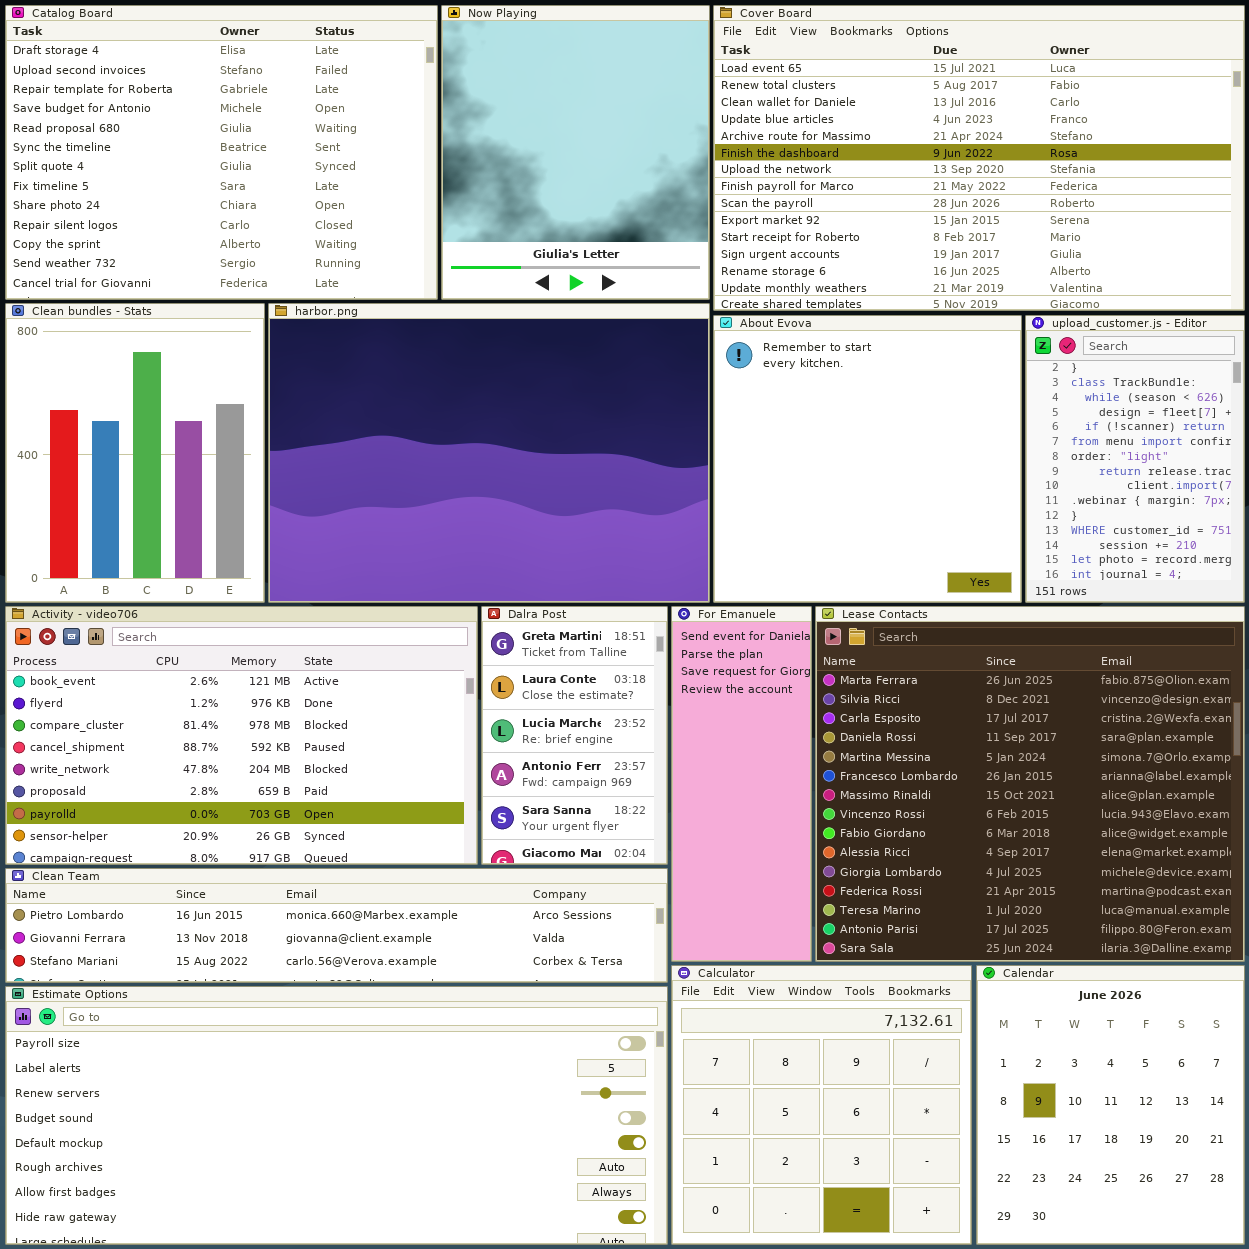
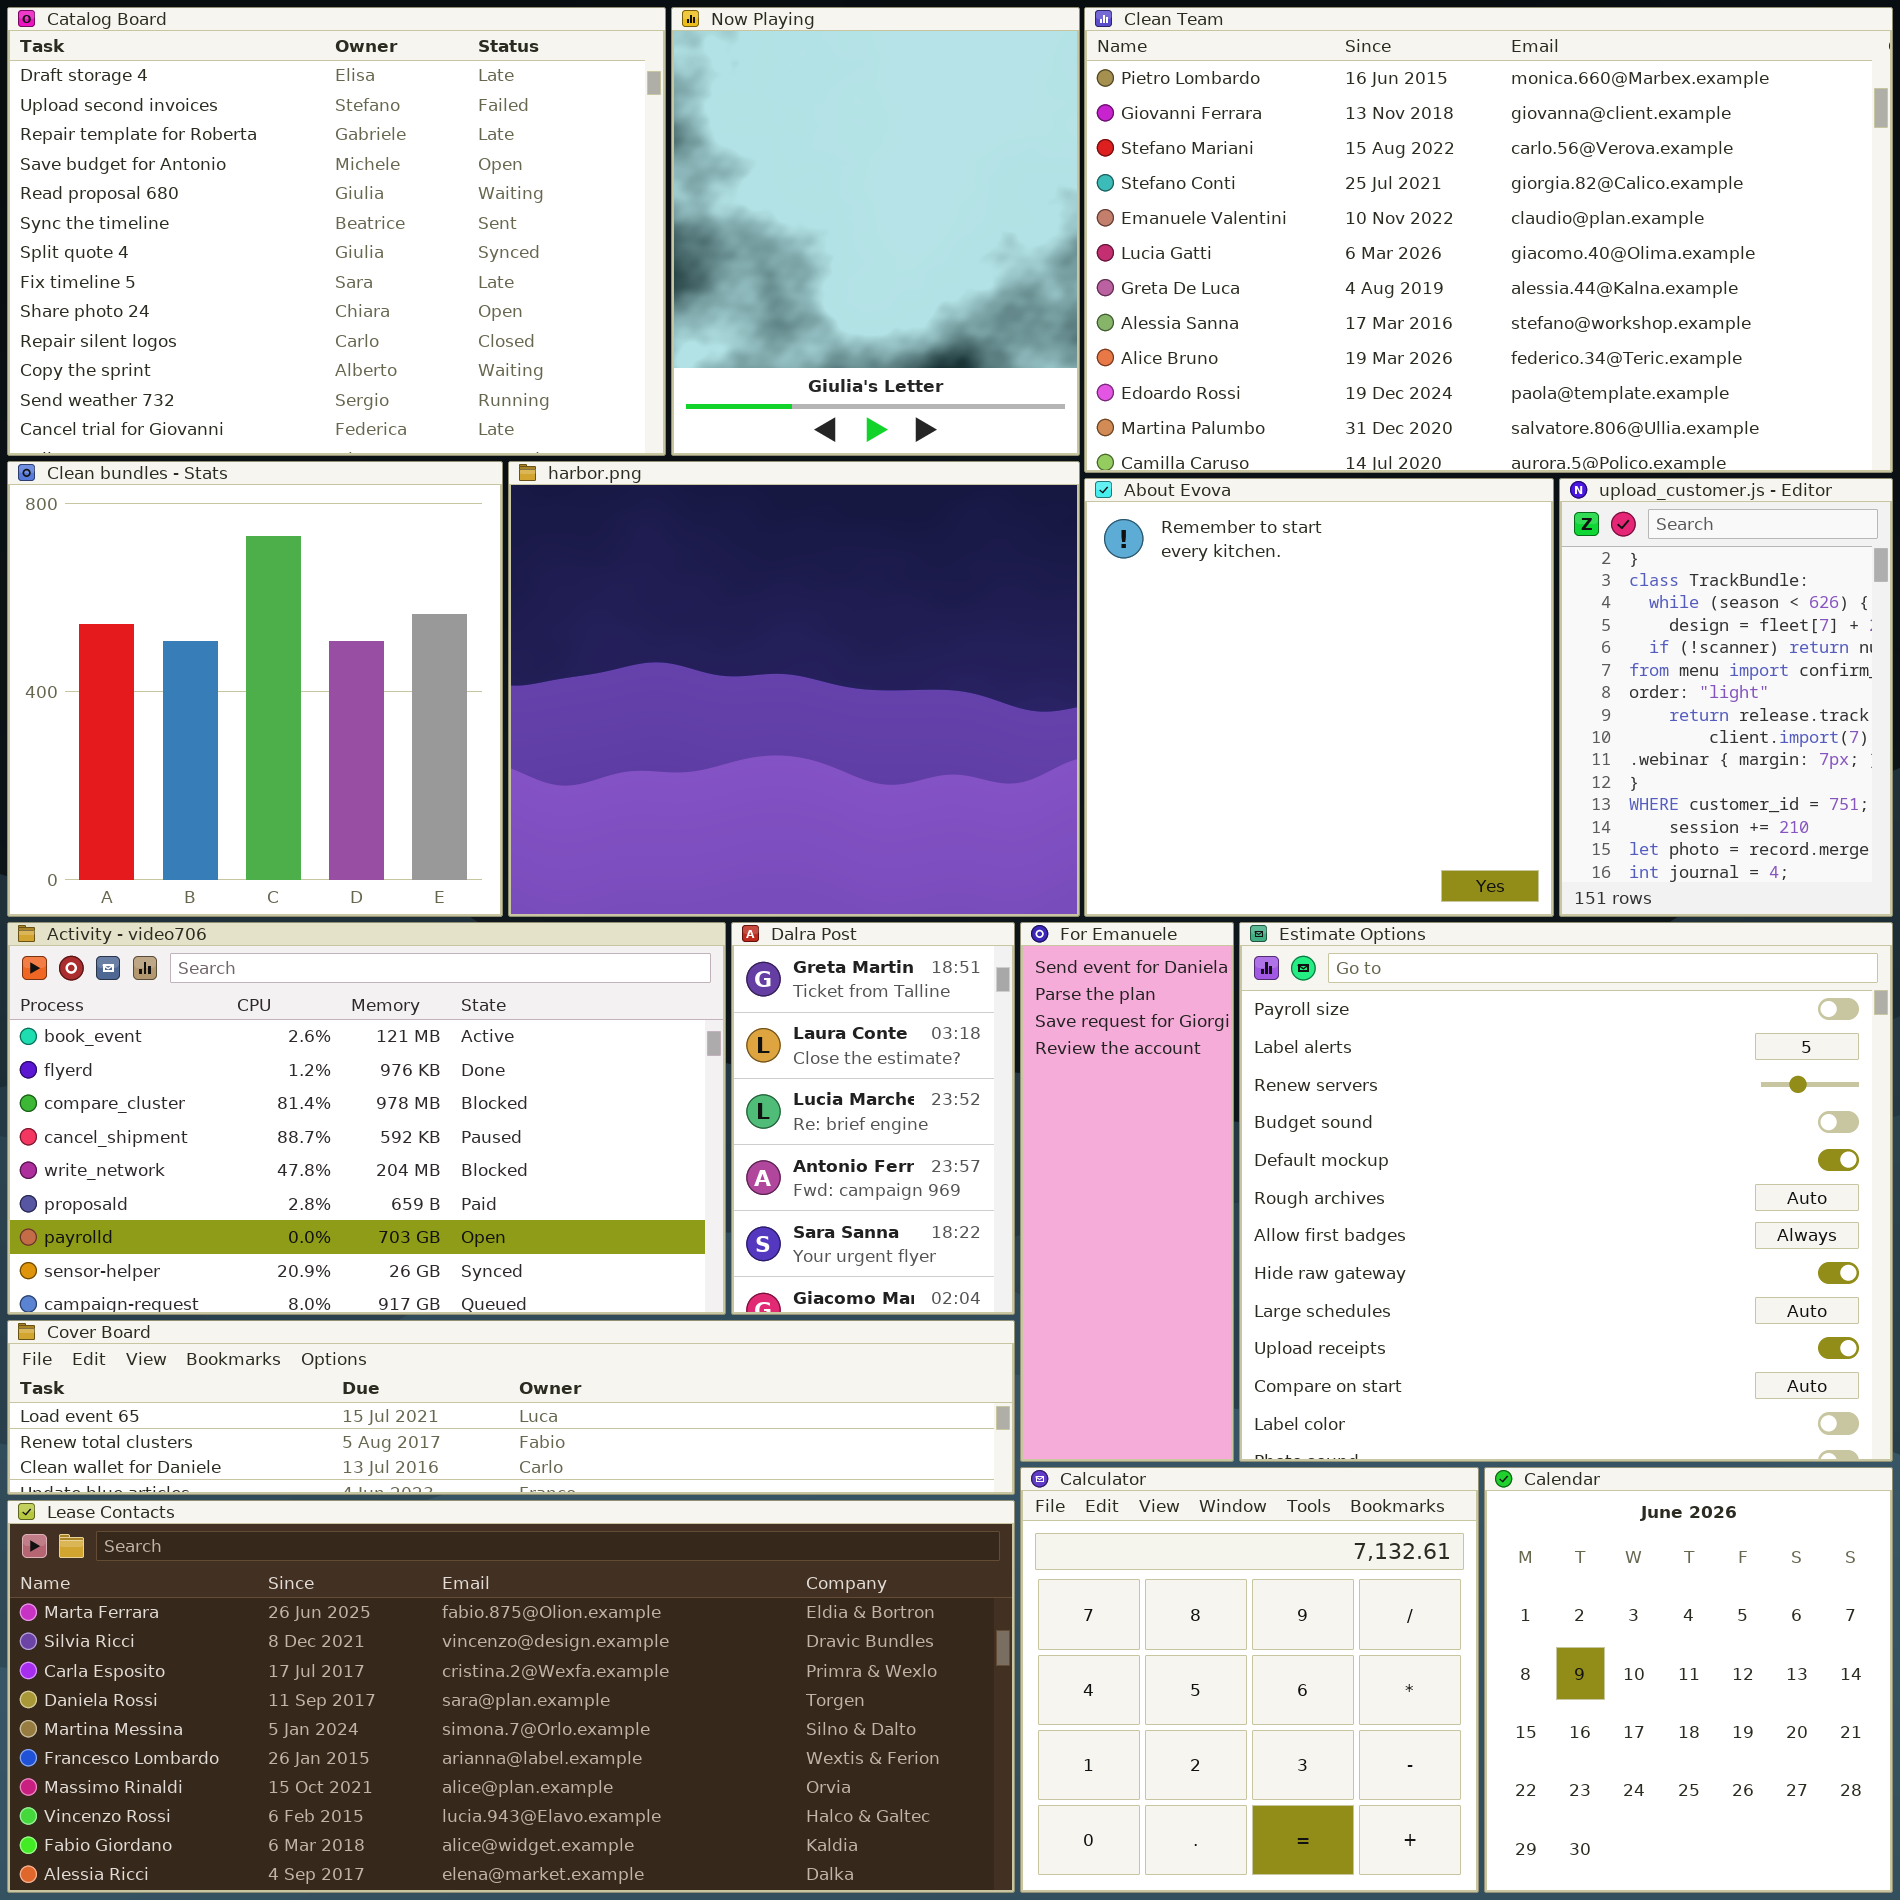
Cover Board: [713,5,1245,311] -> [7,1320,1015,1495], moved, resized
Clean bundles - Stats: [5,303,265,603] -> [7,461,503,917], resized
harbor.png: [268,303,710,603] -> [508,461,1080,917], resized
Lease Contacts: [815,606,1245,962] -> [7,1500,1015,1893], moved, resized
Clean Team: [5,868,668,983] -> [1084,7,1893,473], moved, resized
Estimate Options: [5,986,668,1245] -> [1239,922,1893,1462], moved, resized

